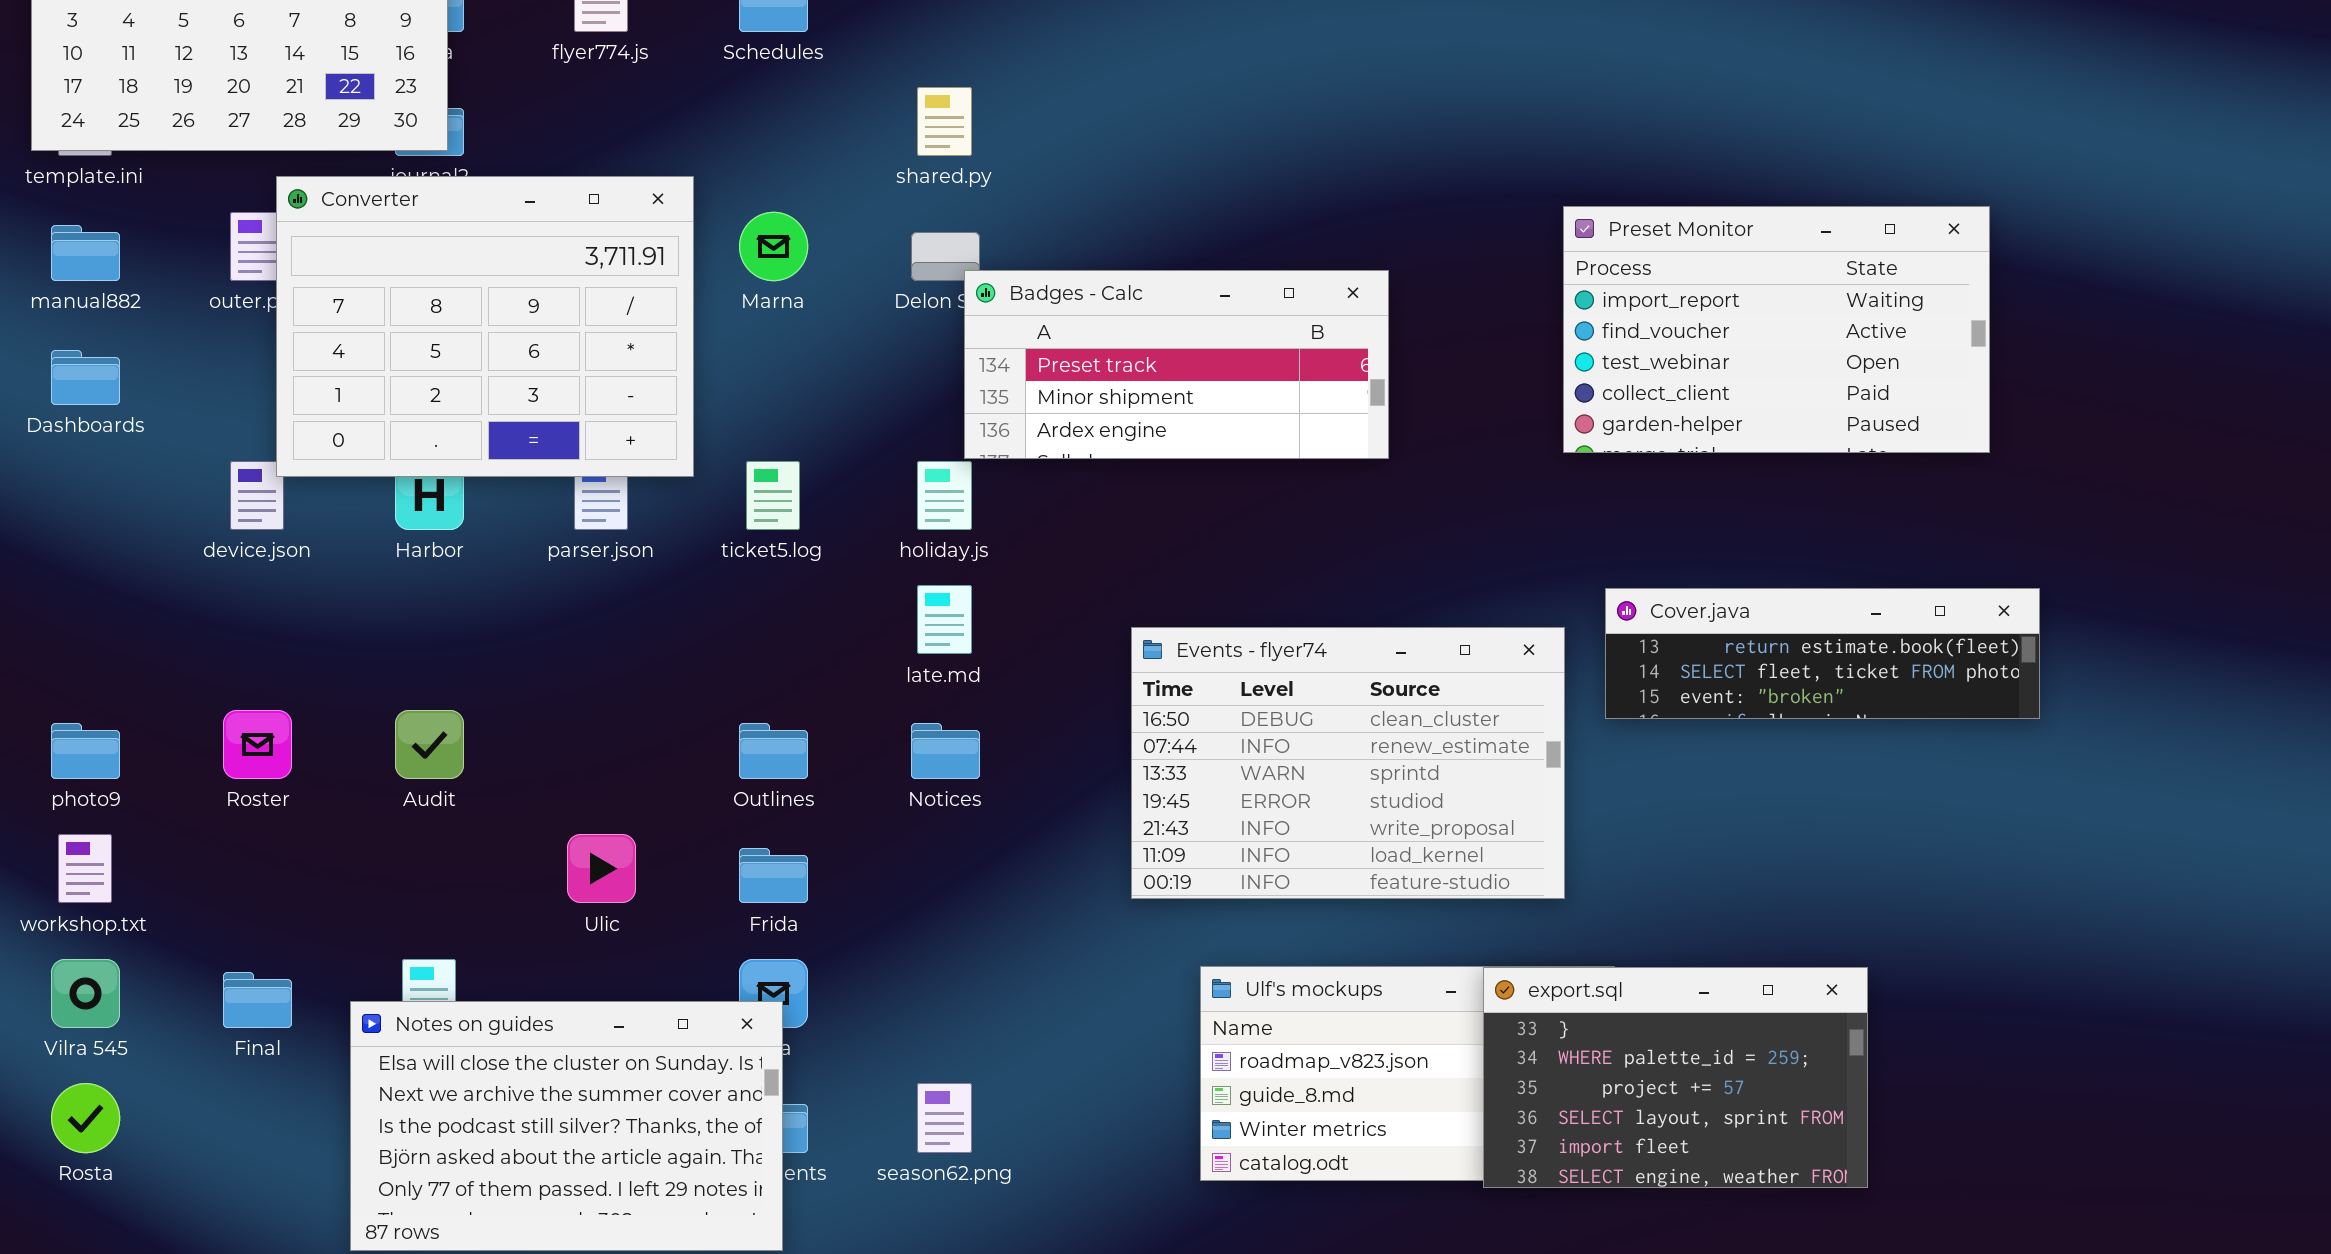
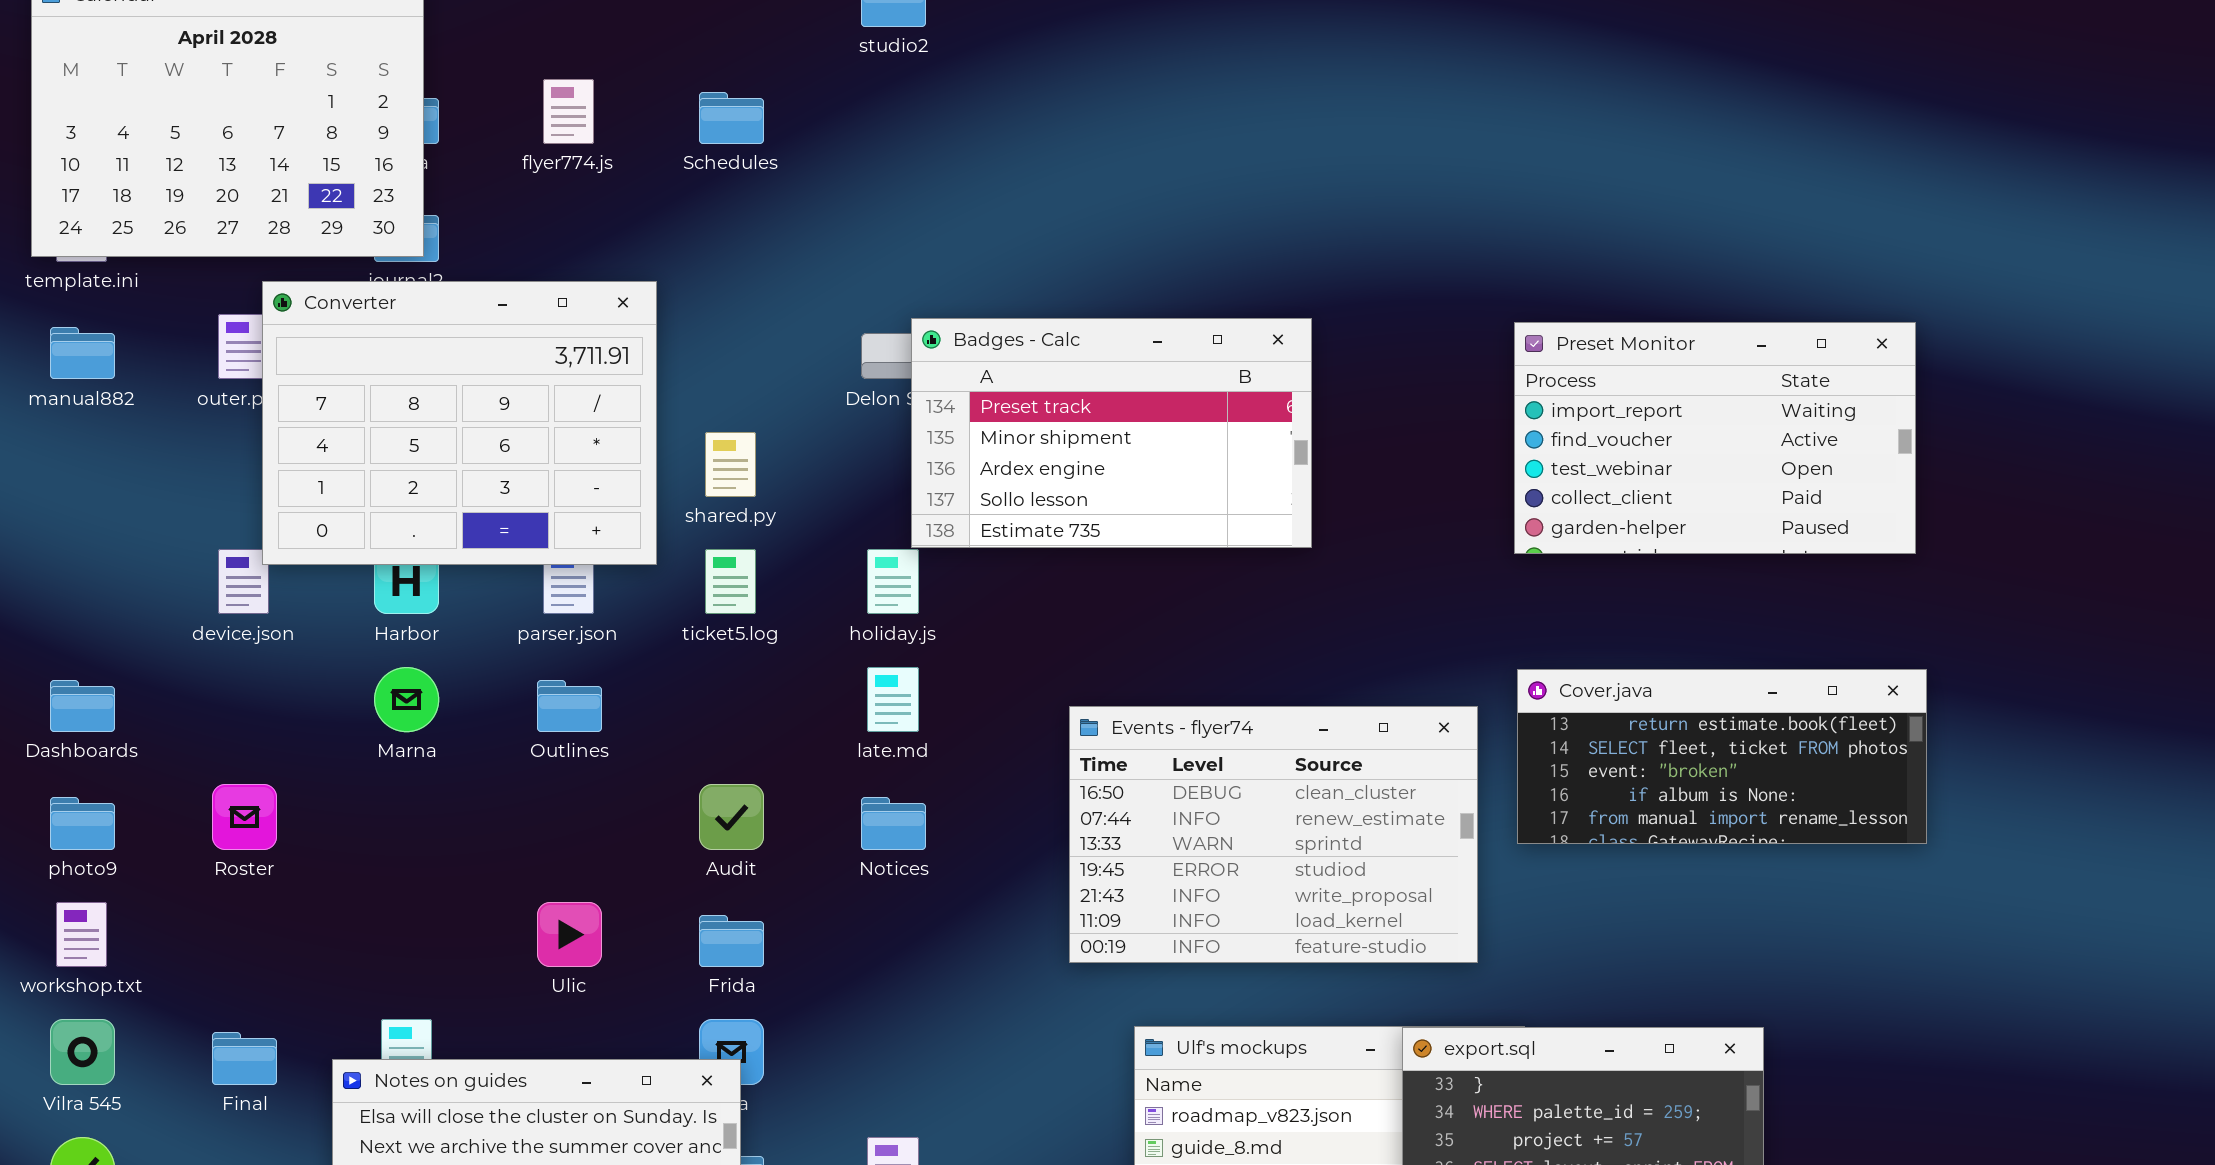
shared.py: [917,87,972,156] -> [705,432,756,497], moved
Preset Monitor: [1563,206,1990,453] -> [1514,322,1916,554], moved
Marna: [739,212,808,281] -> [374,667,439,732], moved
Badges - Calc: [964,270,1389,459] -> [911,318,1312,548], resized
Dashboards: [51,350,120,405] -> [50,680,115,732], moved
Cover.java: [1605,588,2040,719] -> [1517,669,1927,844], resized
Audit: [395,710,464,779] -> [699,784,764,850], moved
Outlines: [739,723,808,779] -> [537,680,602,732], moved

